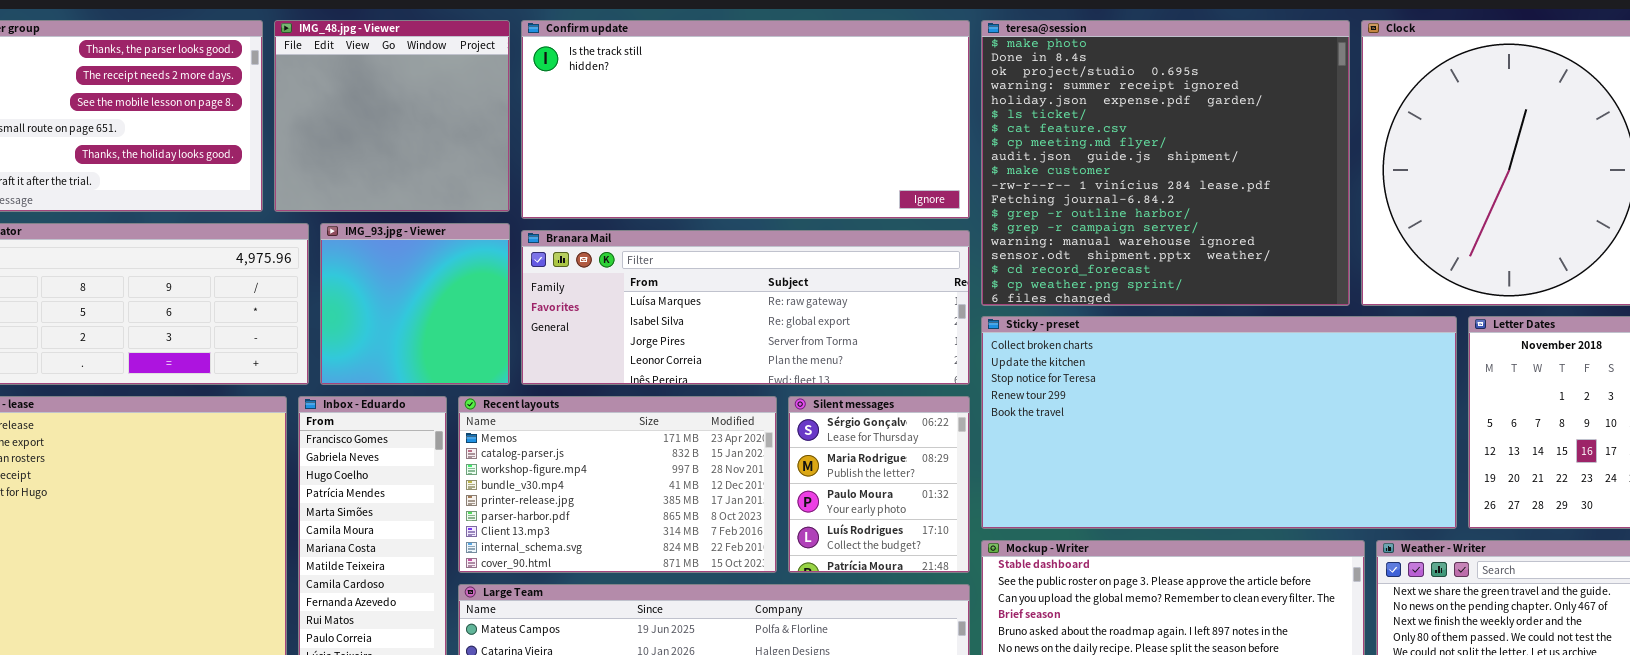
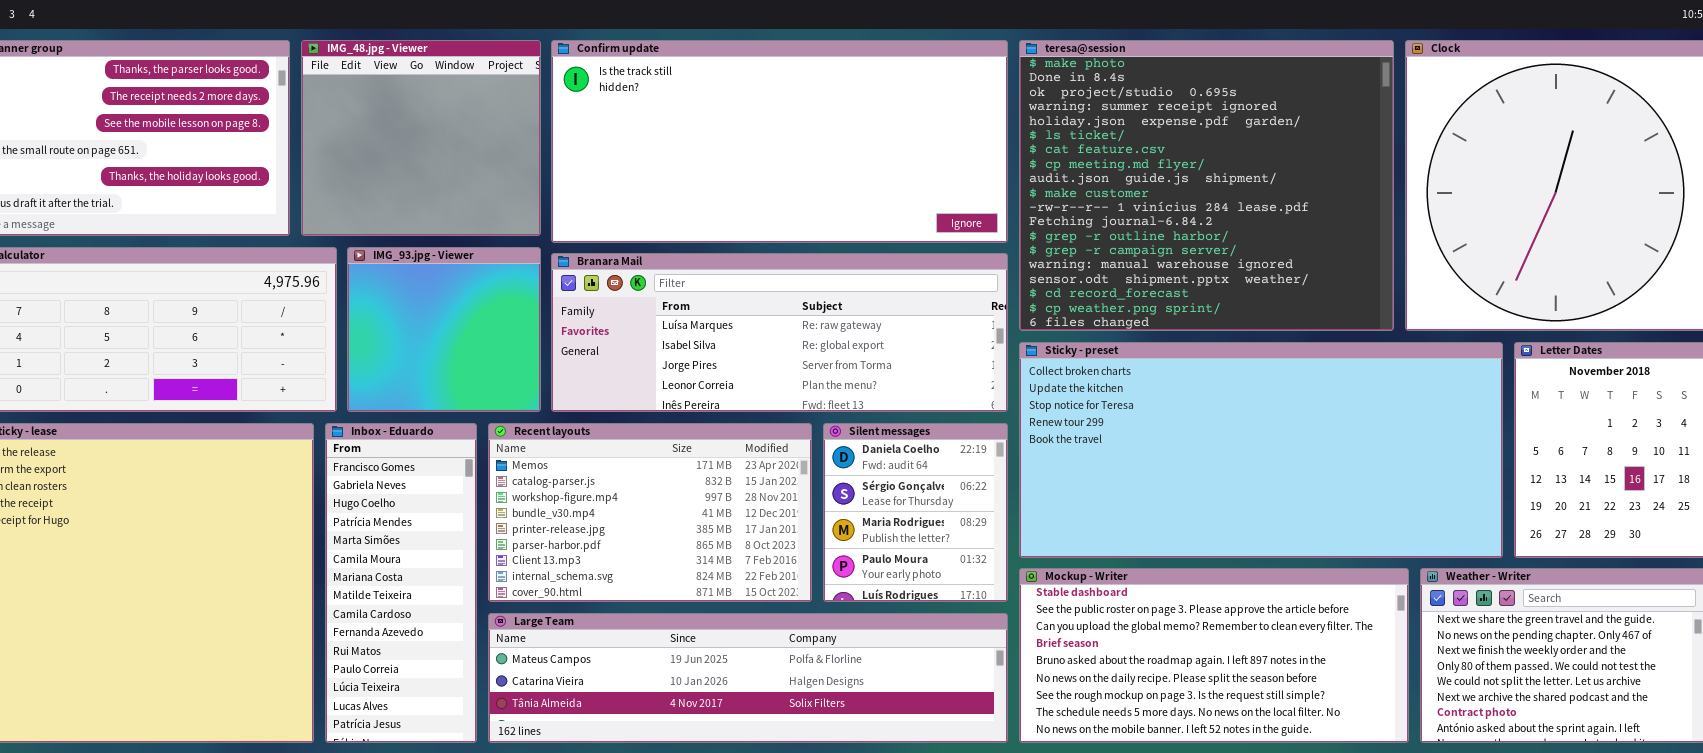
Silent messages: [788,396,970,573] -> [823,423,1008,602], scrolled up 1 row

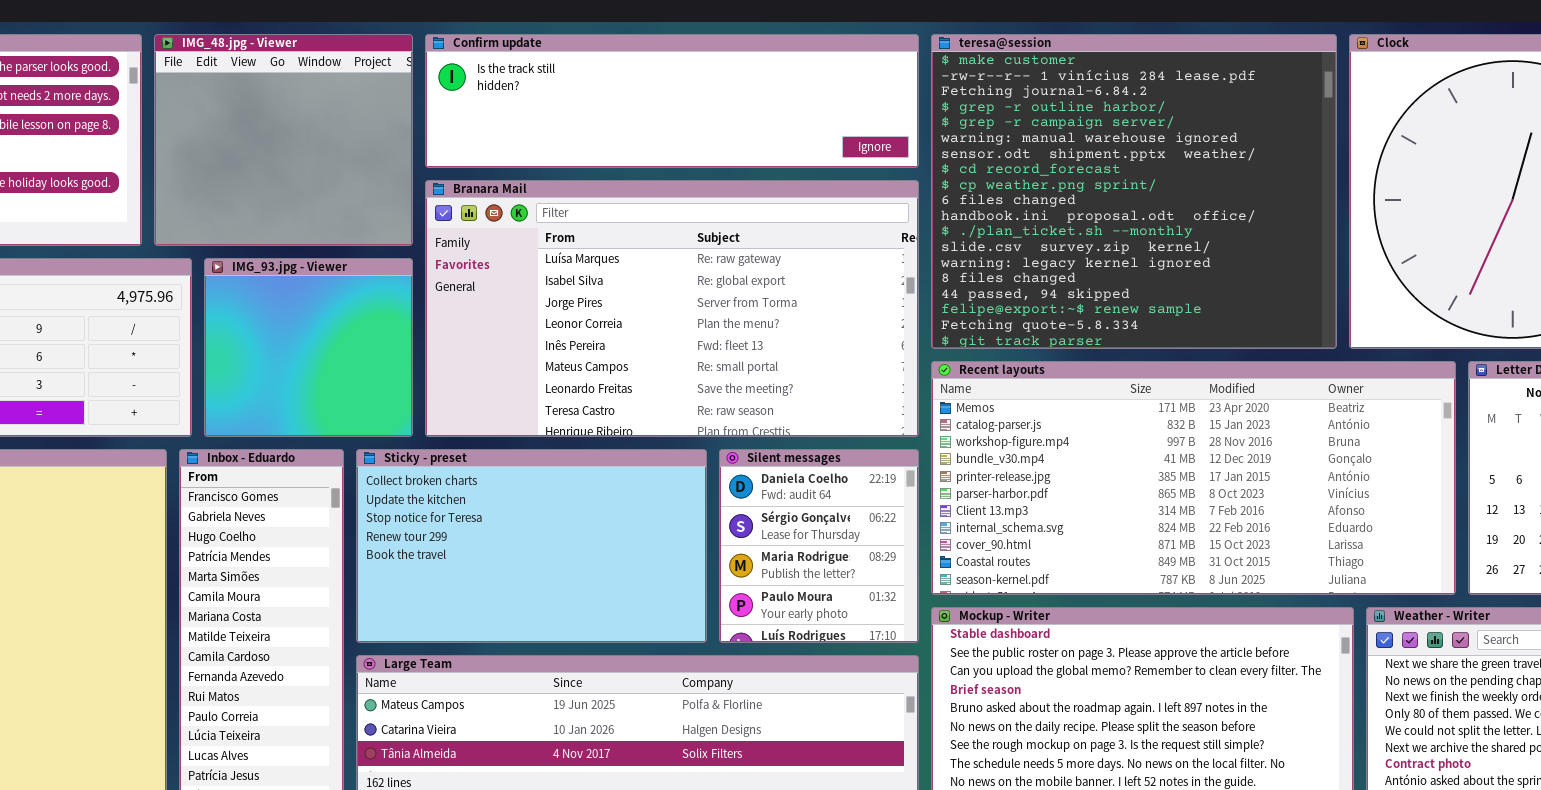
Confirm update: [551,40,1008,243] -> [425,34,919,168], resized
teresa@session: [1019,40,1394,331] -> [931,34,1337,349], scrolled down 9 rows
Branara Mail: [551,253,1008,412] -> [425,180,919,437], resized
Sticky - preset: [1019,342,1503,558] -> [356,449,707,643], moved, resized
Recent layouts: [488,423,812,602] -> [931,361,1456,595], moved, resized

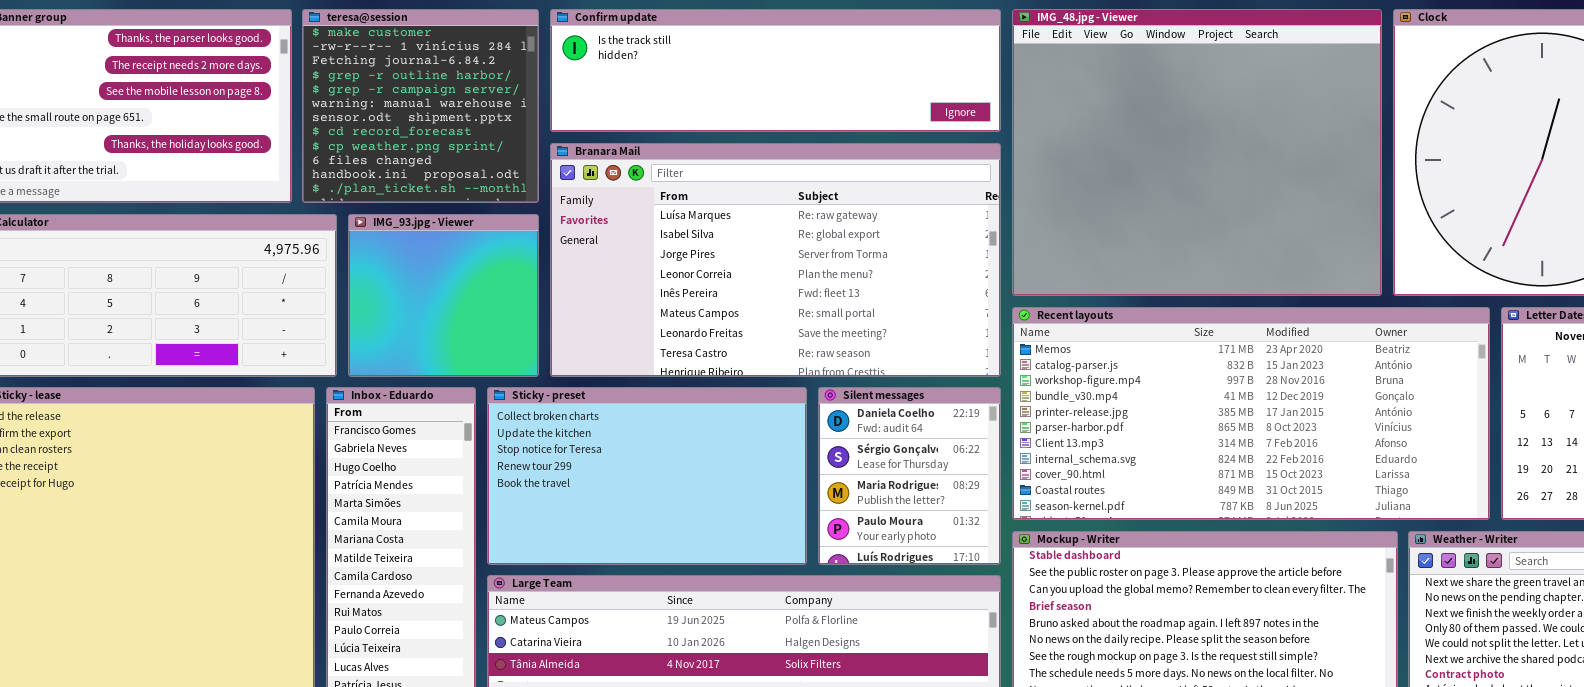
IMG_48.jpg - Viewer: [154,34,413,246] -> [1012,9,1382,296], moved, resized
teresa@session: [931,34,1337,349] -> [302,9,539,203], moved, resized

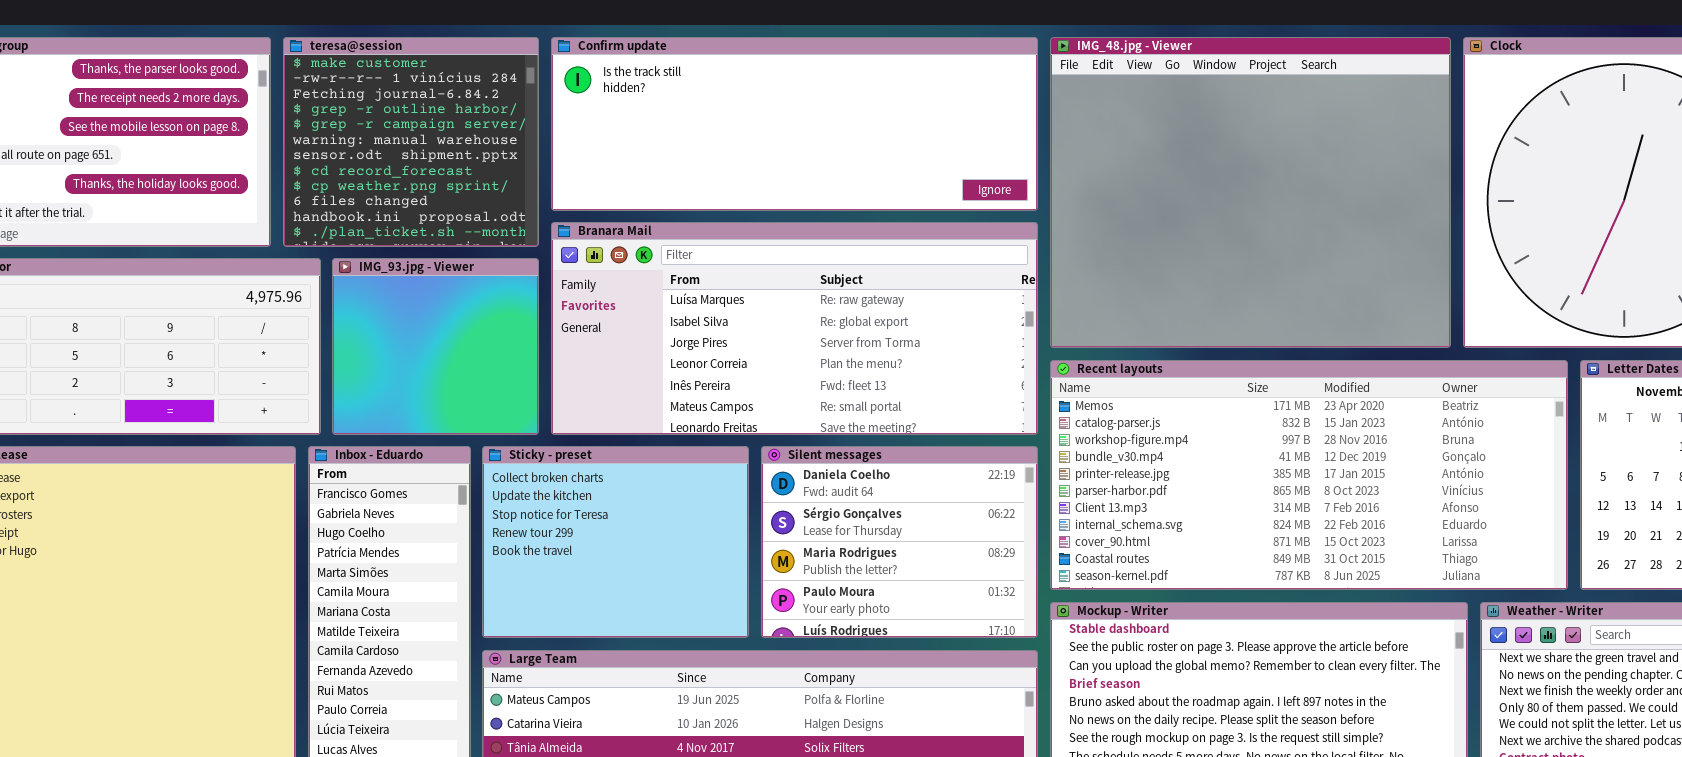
Confirm update: [550,9,1001,132] -> [551,37,1038,211], resized
Branara Mail: [550,143,1001,377] -> [551,222,1038,435], resized
Sticky - preset: [487,387,807,565] -> [482,446,749,638], resized
Silent messages: [818,387,1001,565] -> [761,446,1038,638], resized

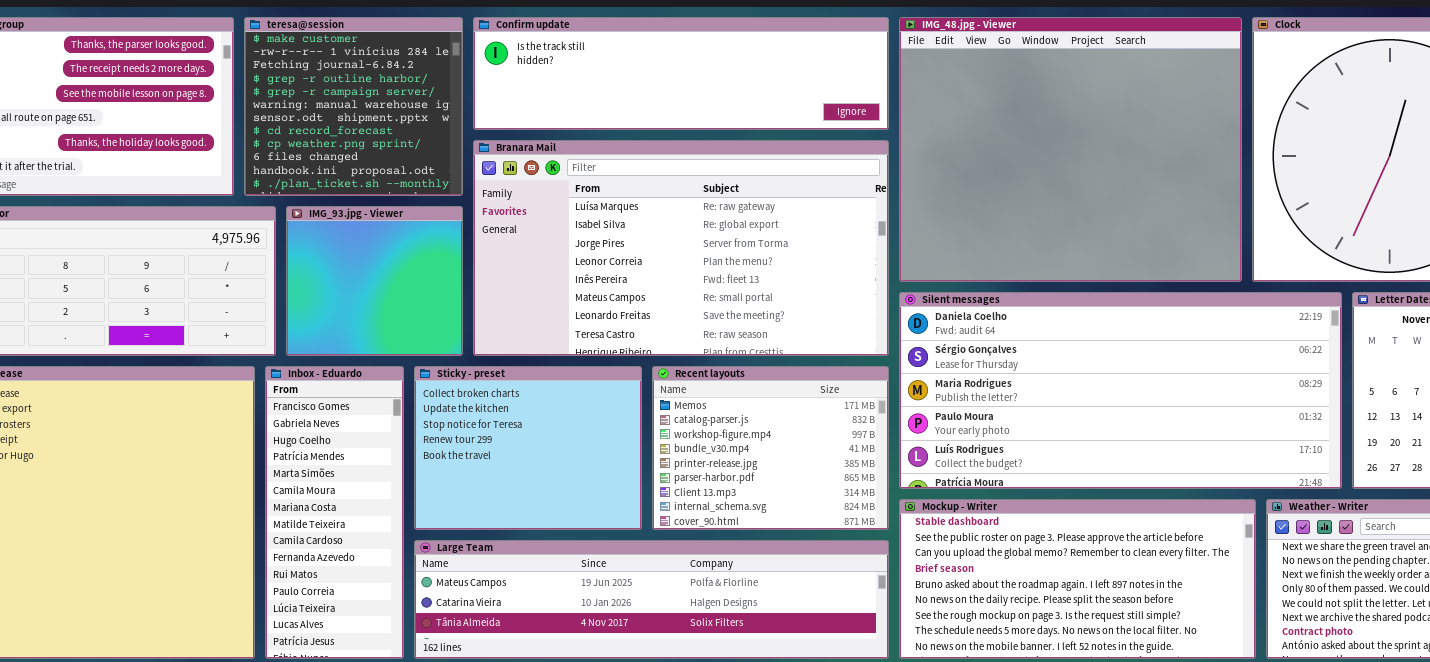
Confirm update: [551,37,1038,211] -> [473,17,889,130], resized
Branara Mail: [551,222,1038,435] -> [473,140,889,356], resized
Recent layouts: [1050,360,1568,590] -> [652,366,889,530], moved, resized
Silent messages: [761,446,1038,638] -> [899,292,1342,489], moved, resized

